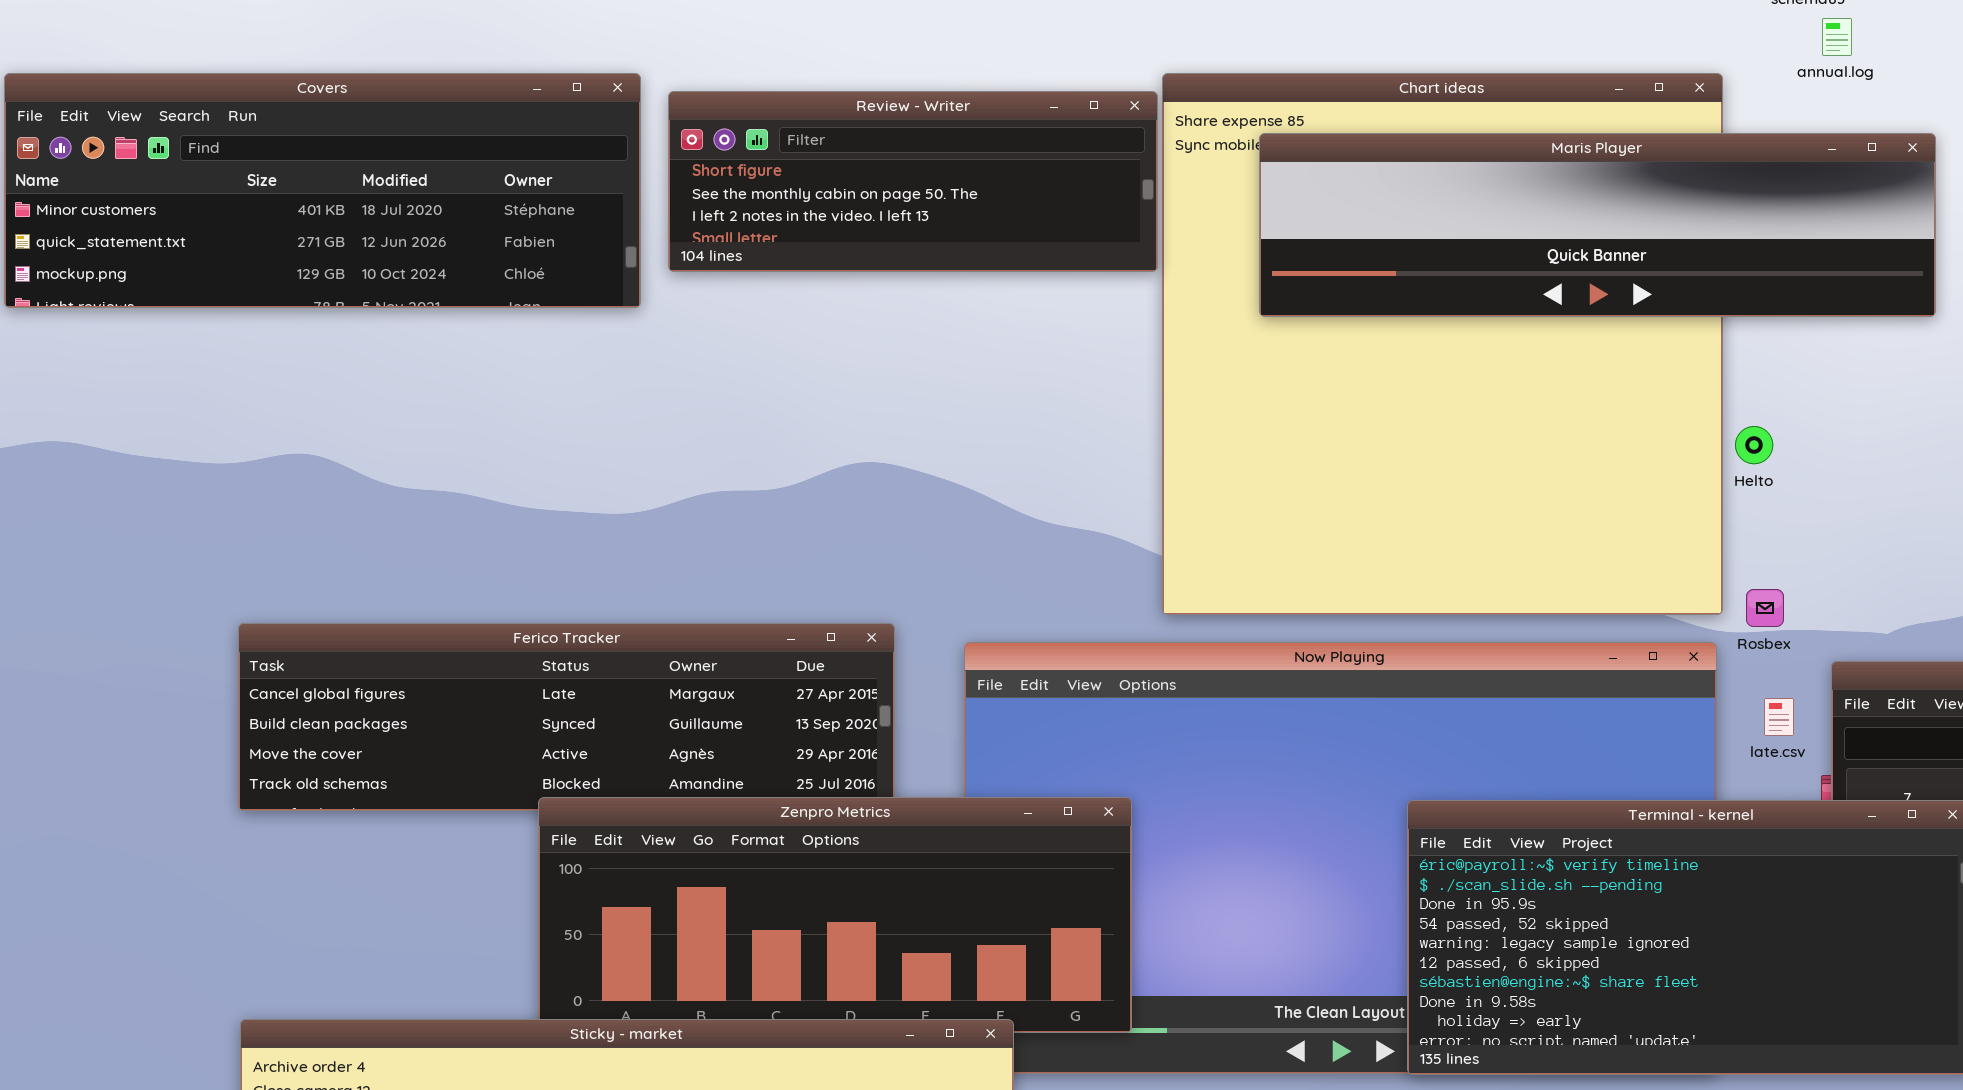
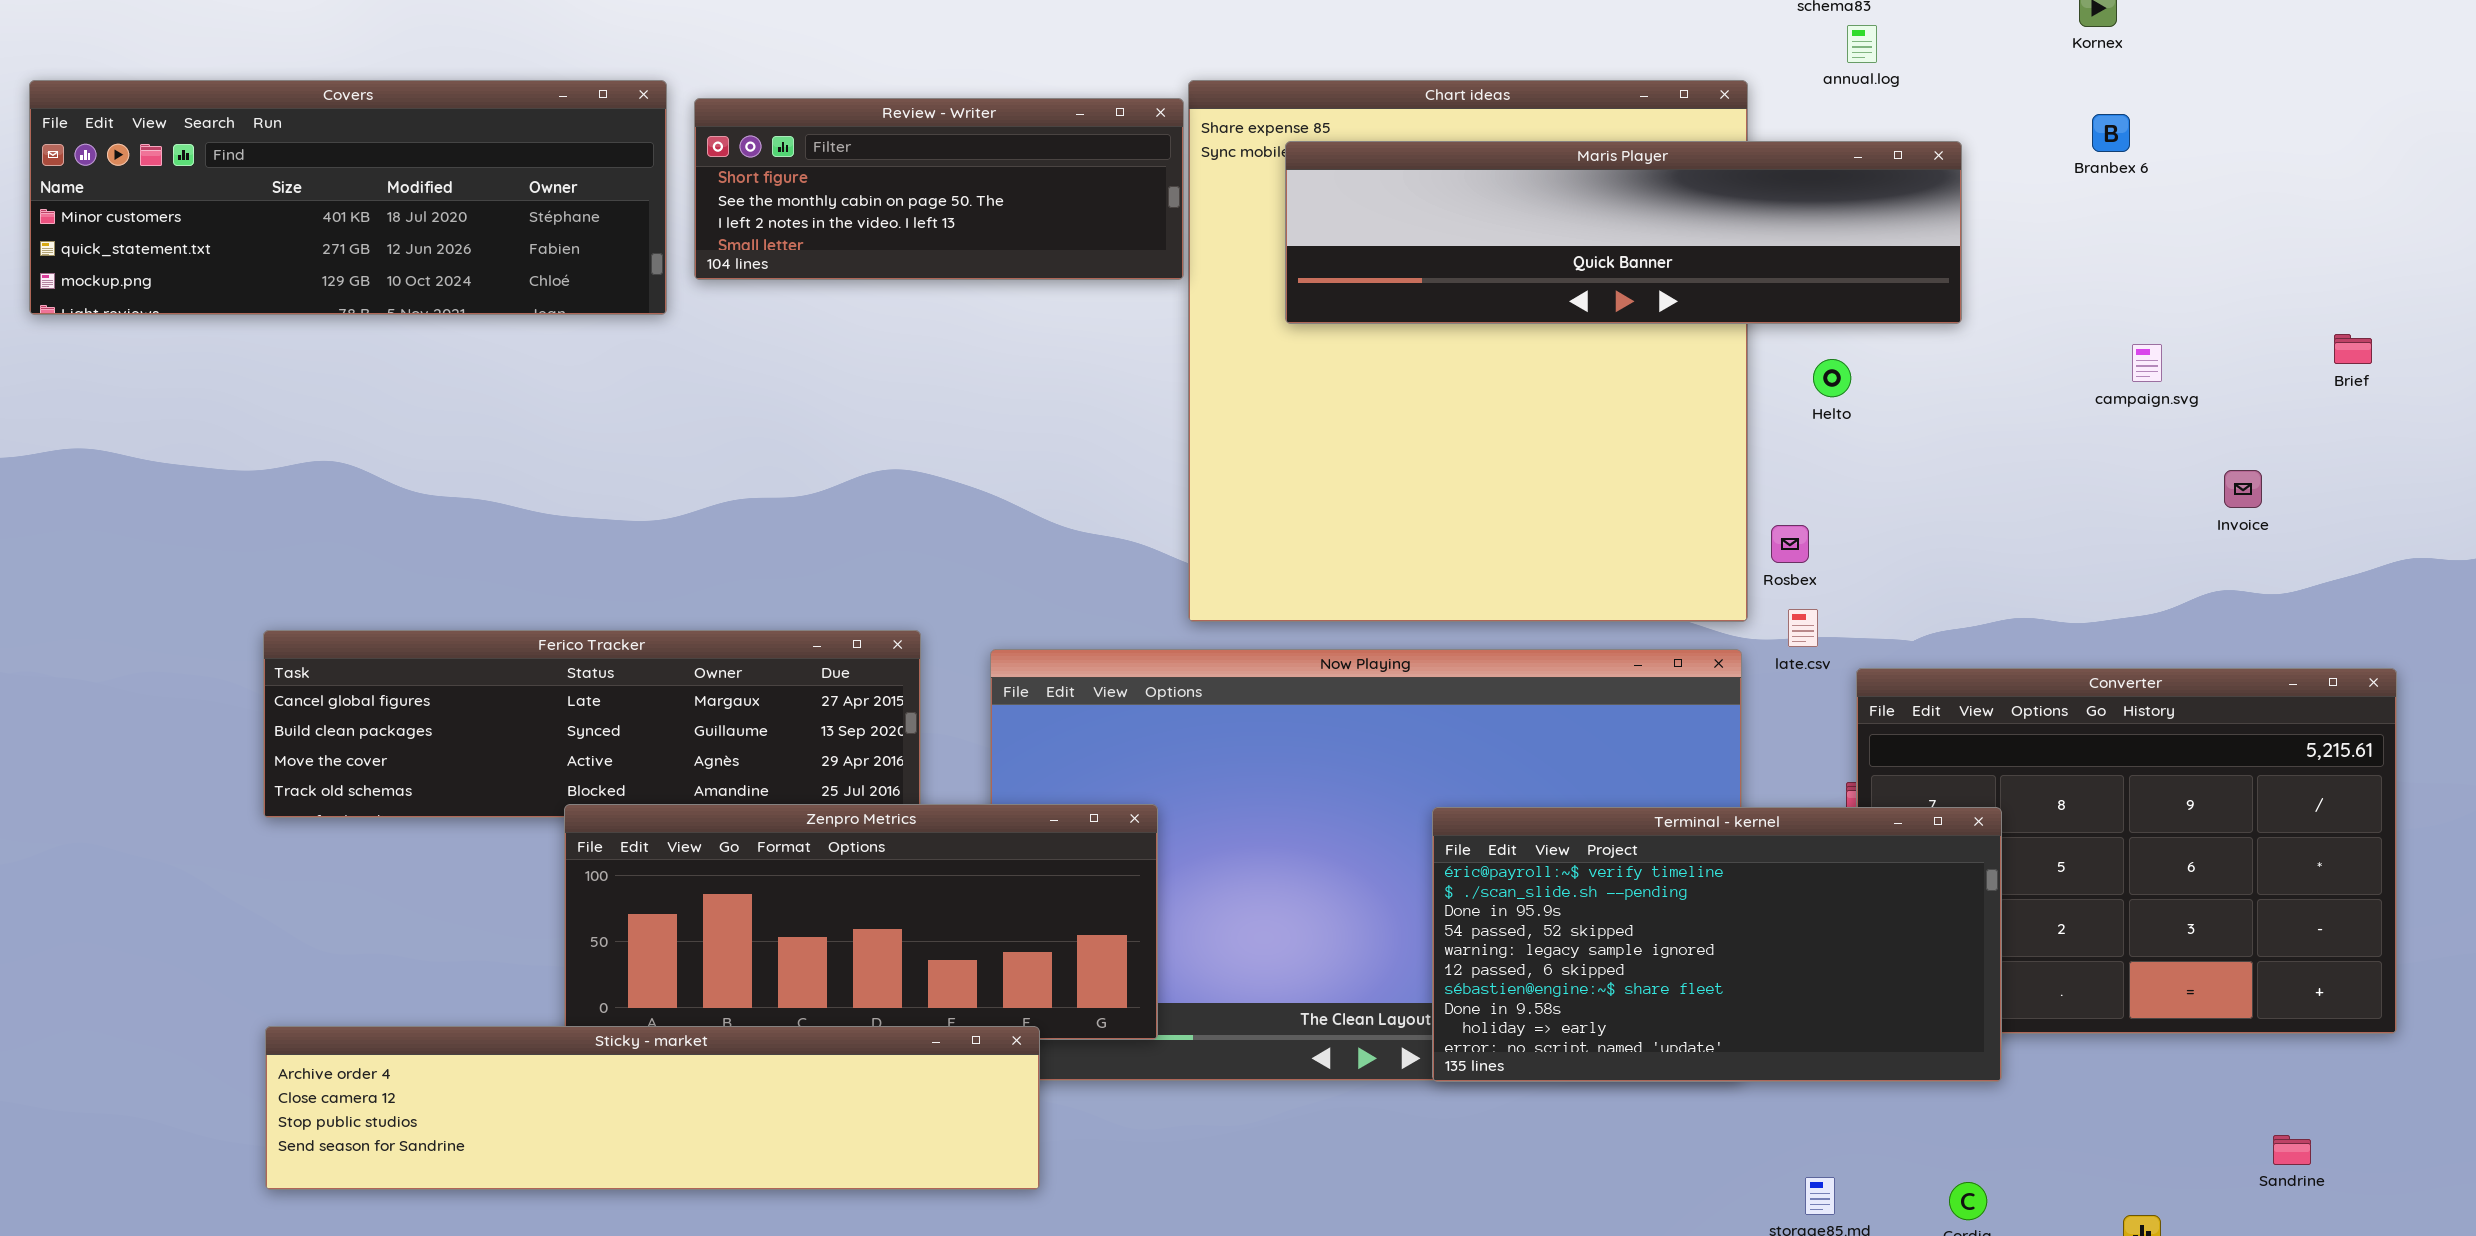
Helto: [1735,426,1773,464] -> [1813,359,1851,397], moved
Rosbex: [1746,589,1784,627] -> [1771,525,1809,563], moved
late.csv: [1764,698,1794,736] -> [1788,609,1818,647], moved

